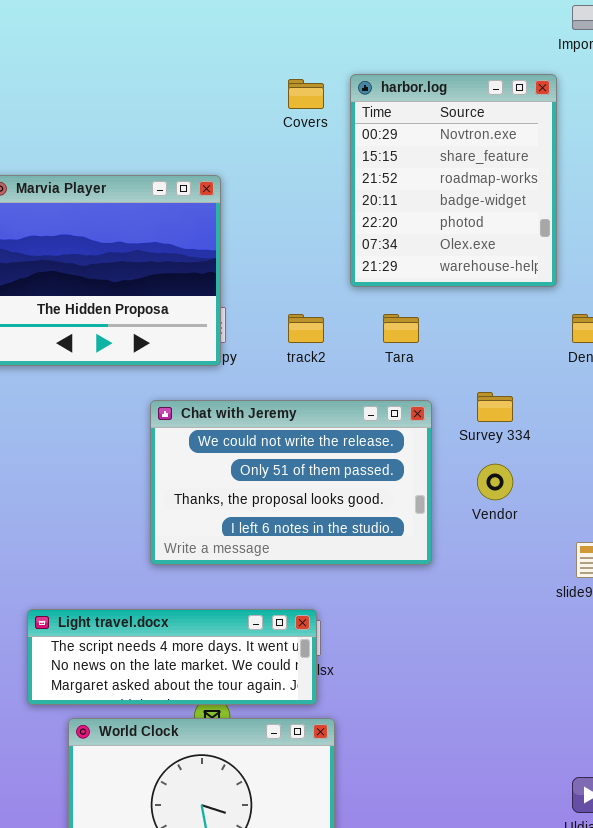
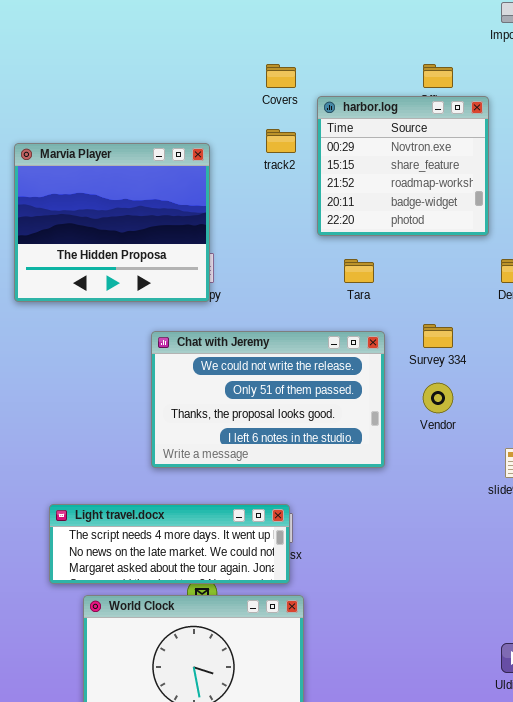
harbor.log: [350,74,557,287] -> [317,96,489,236], resized
track2: [288,314,324,343] -> [266,129,296,153], moved

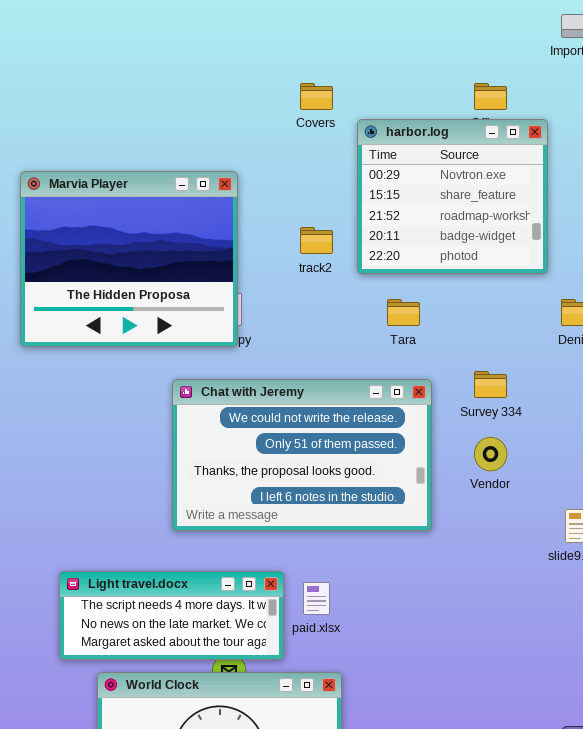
track2: [266,129,296,153] -> [300,227,333,254], moved
Light travel.docx: [49,504,290,584] -> [59,571,284,660], resized

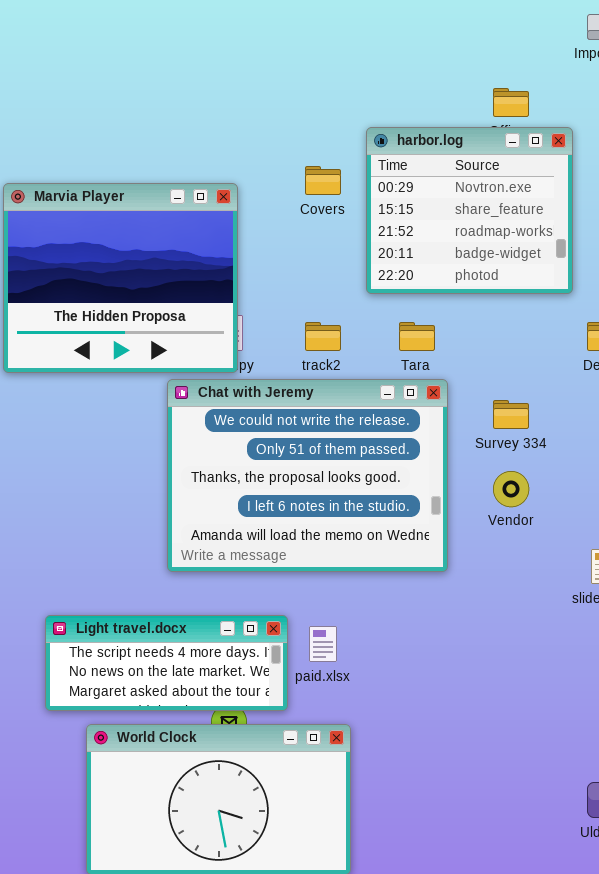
Covers: [300,83,333,110] -> [305,166,341,195], moved
track2: [300,227,333,254] -> [305,322,341,351], moved
Chat with Jeremy: [172,379,432,531] -> [167,379,448,572], resized

